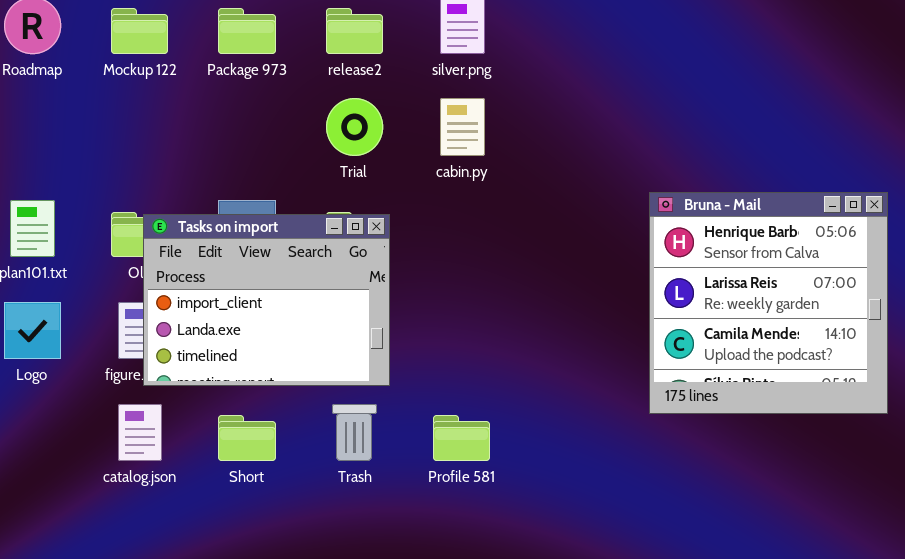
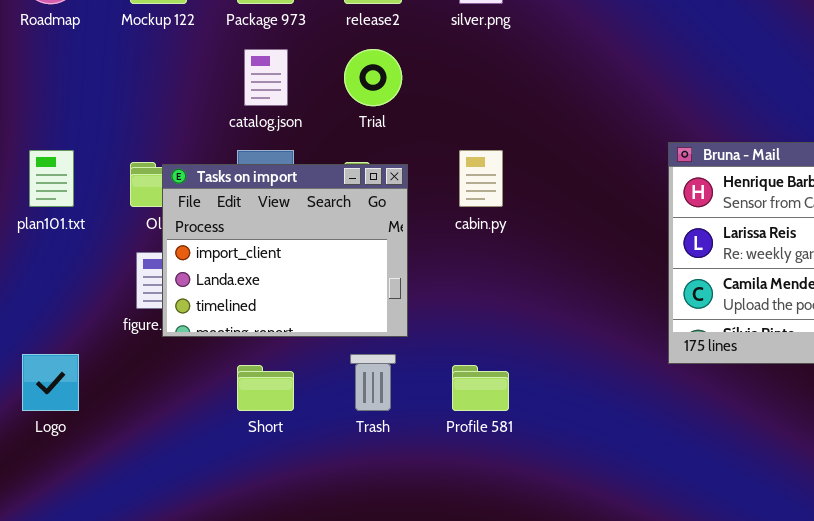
cabin.py: [440,98,485,156] -> [459,150,503,207], moved
Logo: [4,302,61,359] -> [22,354,79,411], moved
catalog.json: [118,404,162,461] -> [244,49,288,106], moved

